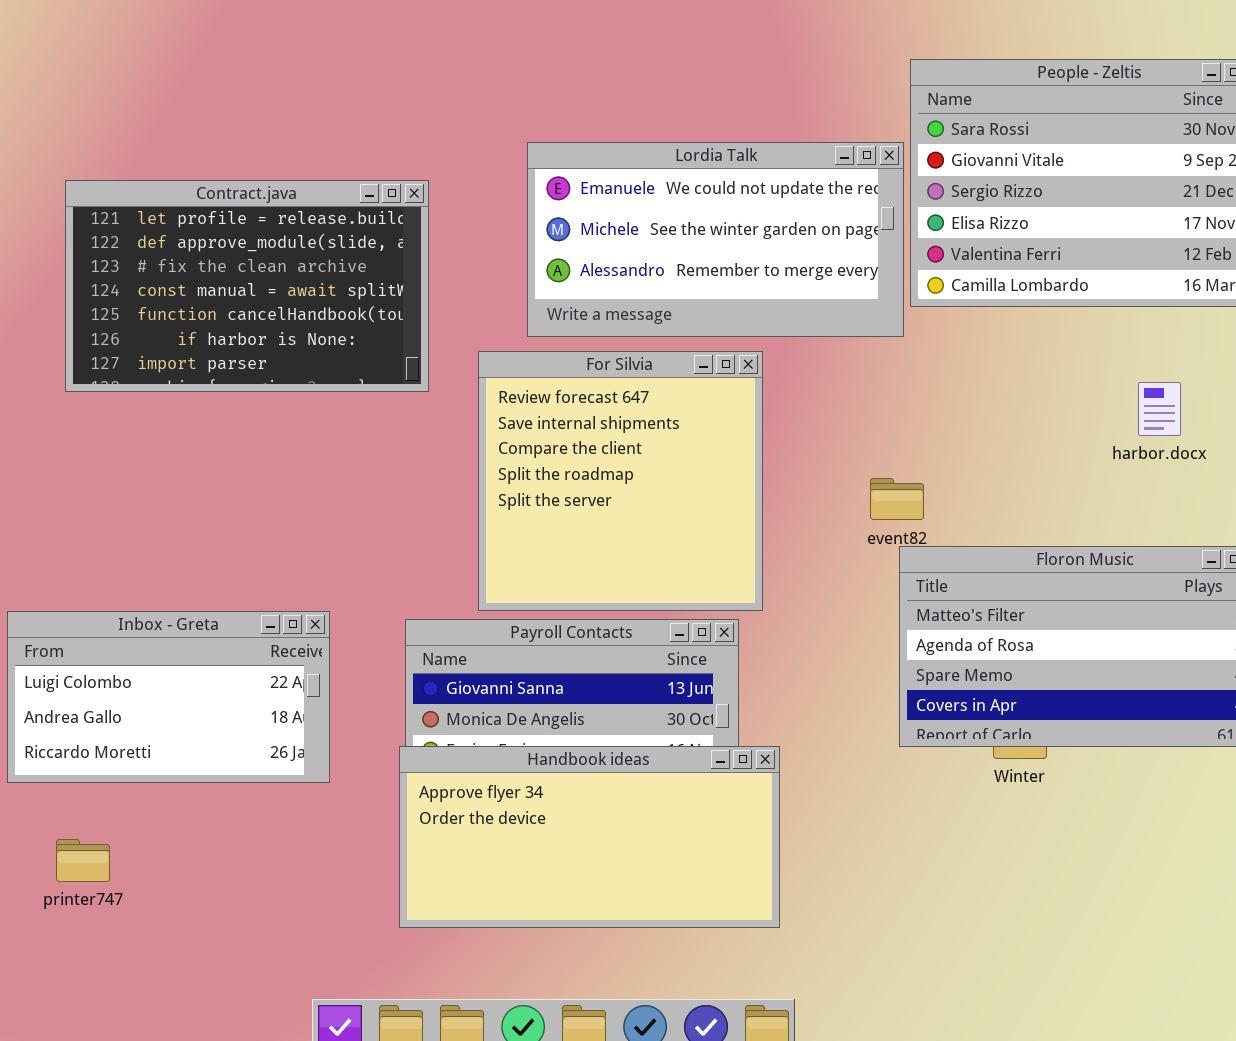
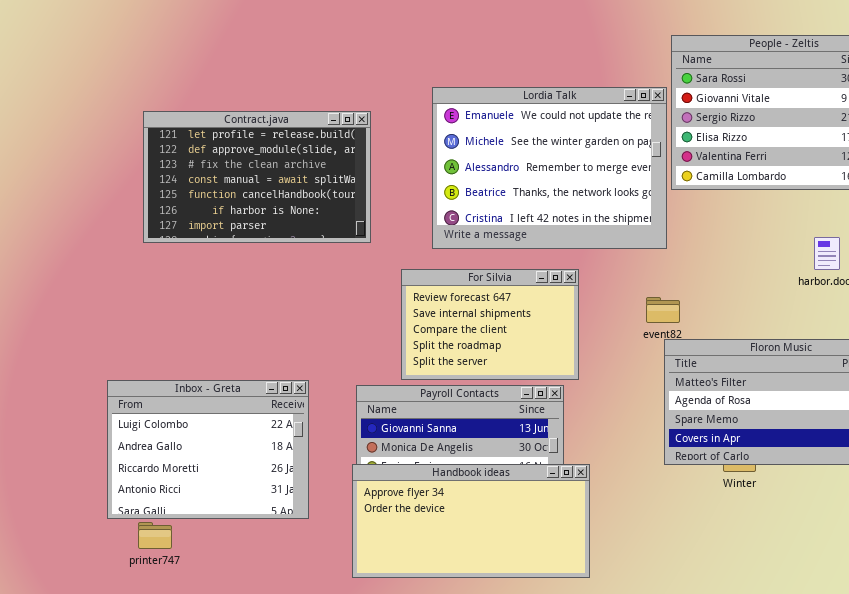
Lordia Talk: [527,142,904,337] -> [432,87,667,249], resized
For Silvia: [478,351,763,611] -> [401,269,579,380], resized
Inbox - Greta: [7,611,330,783] -> [107,380,309,519], resized

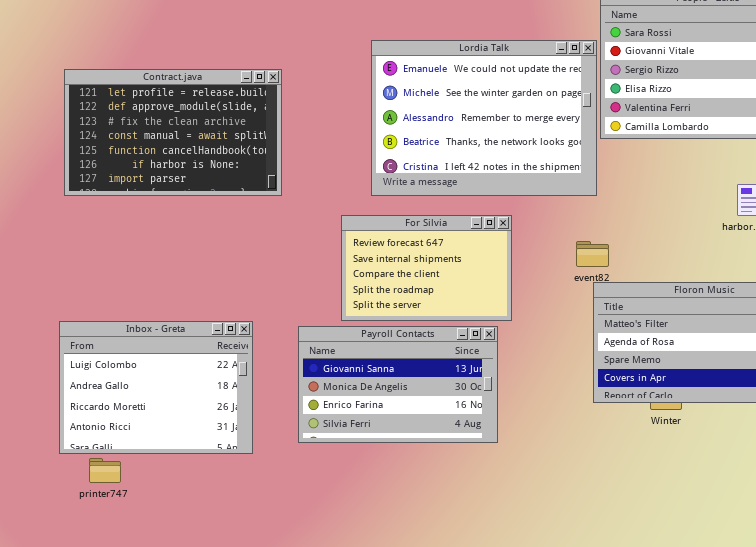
Contract.java: [143,111,371,243] -> [64,69,282,196], moved
Handbook ideas: [352,464,590,578] -> none, closed

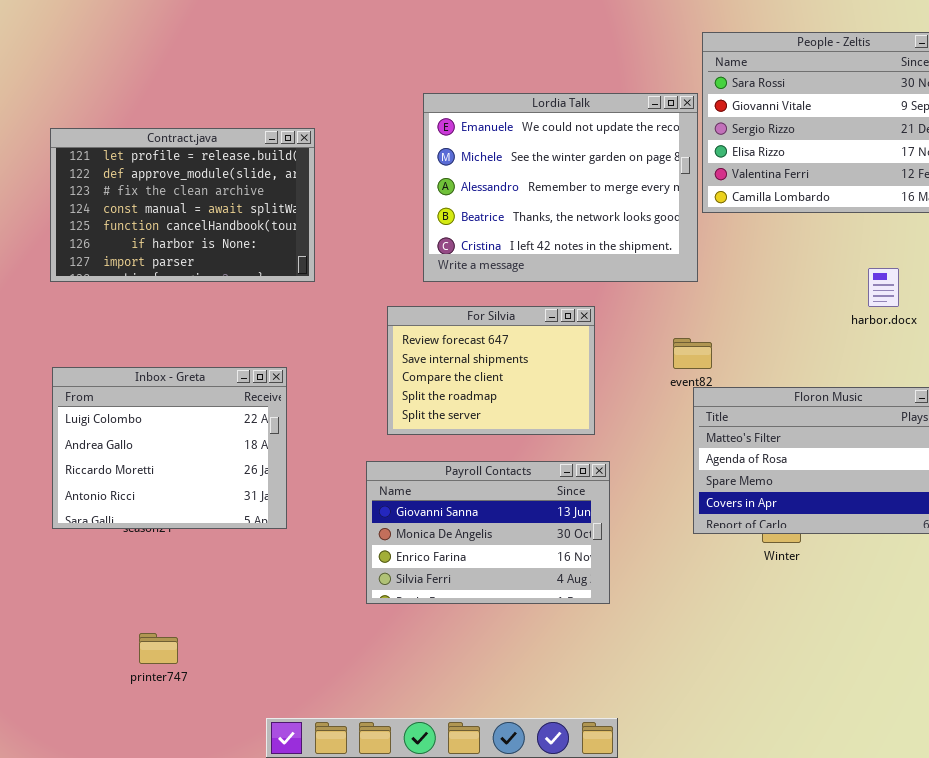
Inbox - Greta: [59,321,253,454] -> [52,367,287,529], moved
Payroll Contacts: [298,326,498,443] -> [366,461,610,604], moved
printer747: [89,458,121,483] -> [139,633,178,664], moved

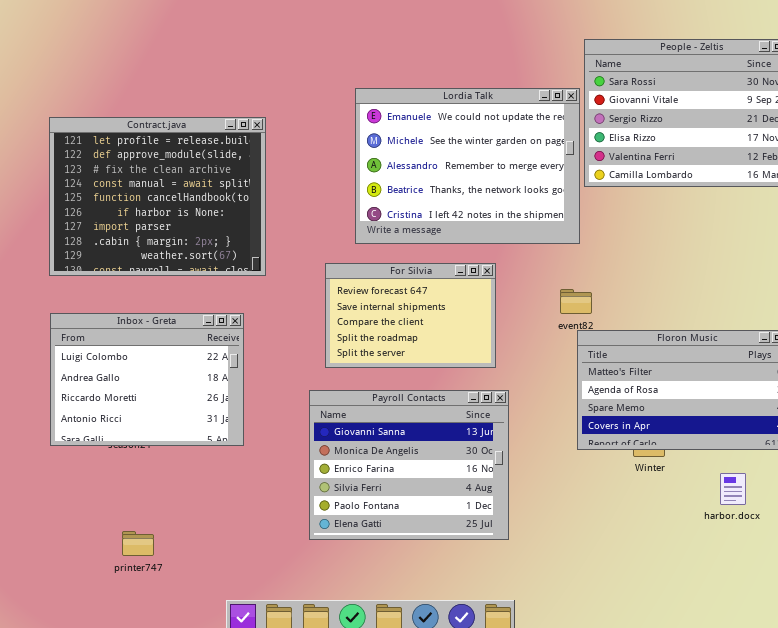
Contract.java: [50,128,315,282] -> [49,117,266,276], resized
harbor.docx: [868,268,899,307] -> [720,473,746,505], moved
Payroll Contacts: [366,461,610,604] -> [309,390,509,540], resized

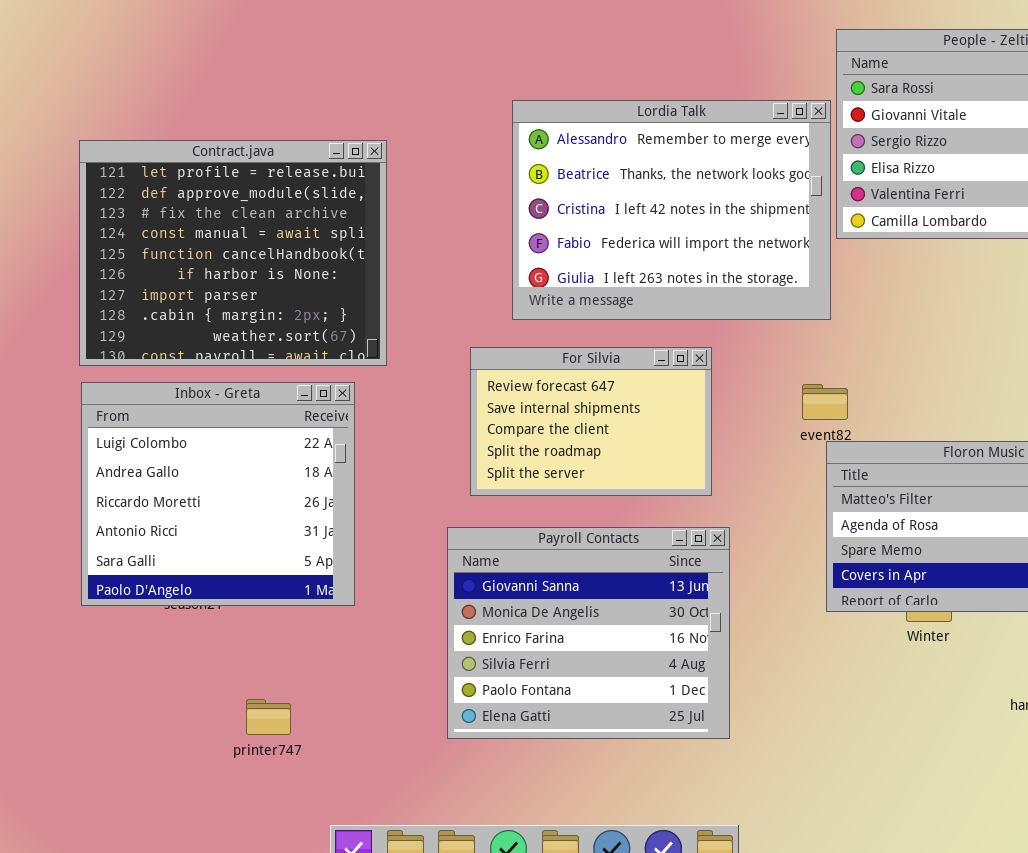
Lordia Talk: [355,88,580,244] -> [512,100,831,320], scrolled down 2 rows
Inbox - Greta: [50,313,244,446] -> [81,382,355,606], resized
printer747: [122,531,154,556] -> [246,699,291,735], moved

